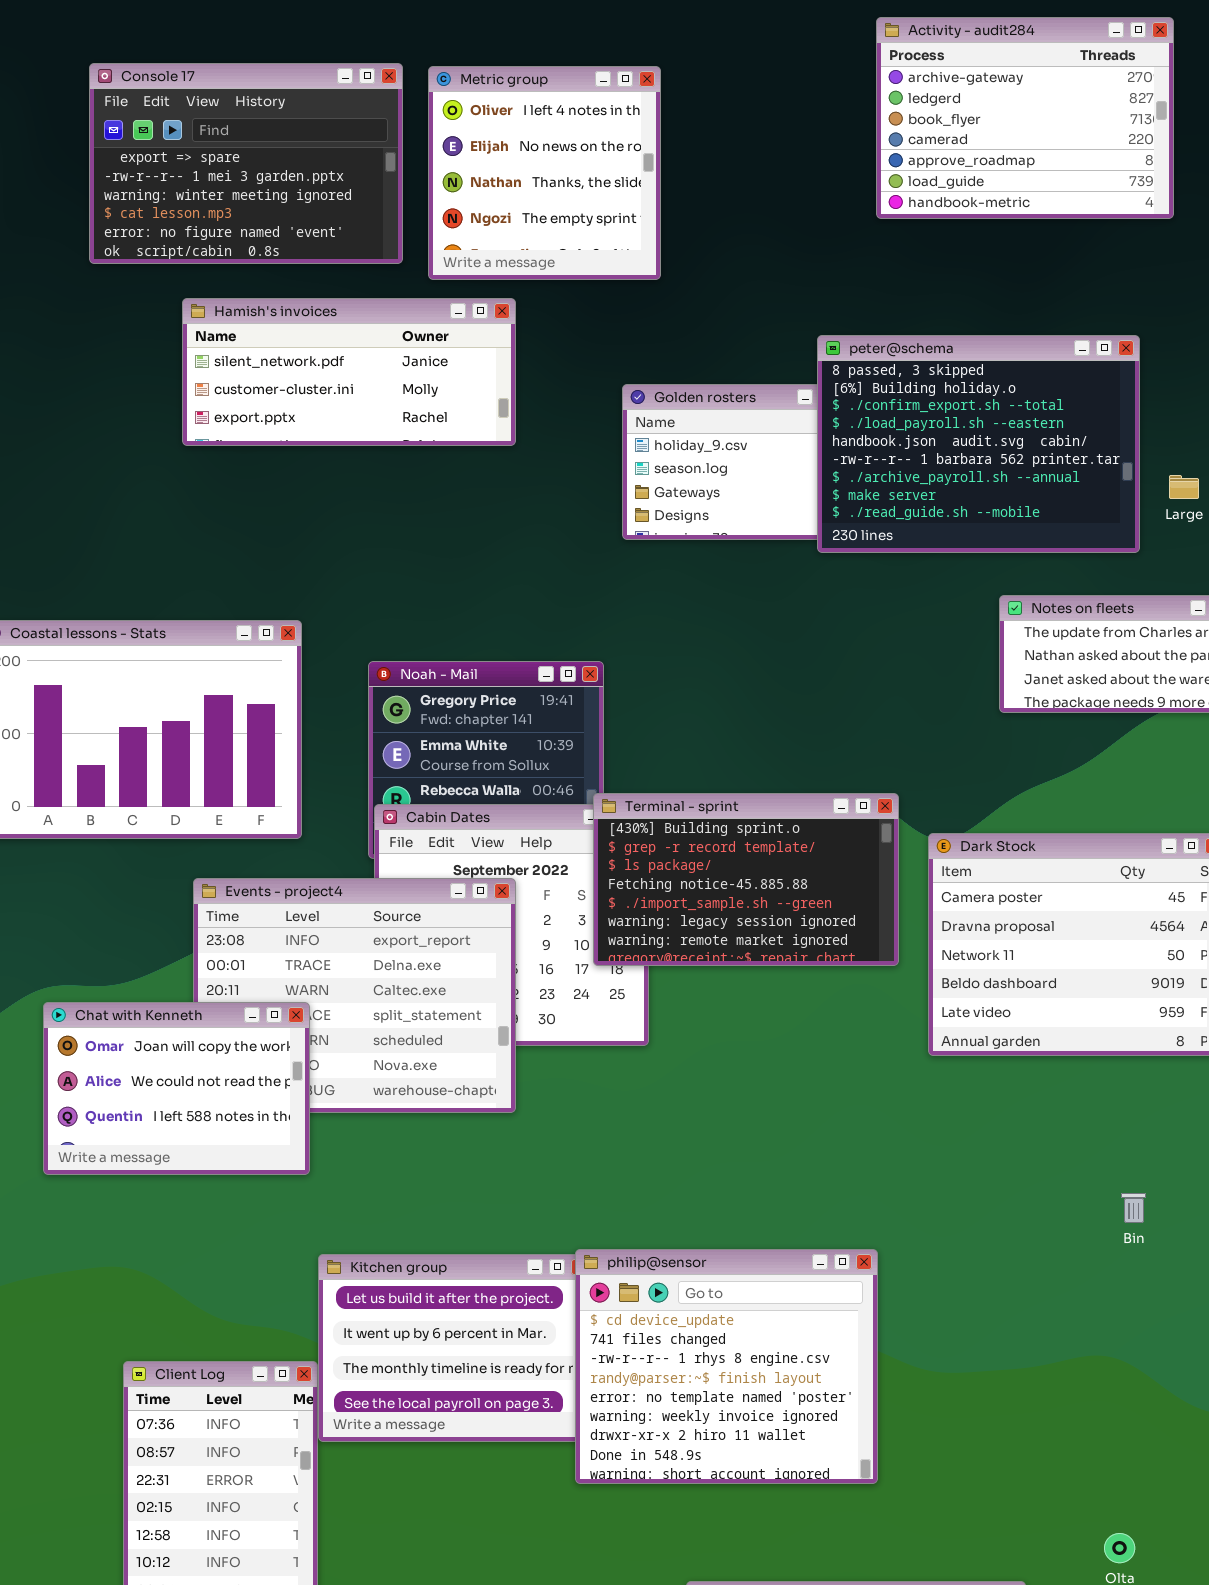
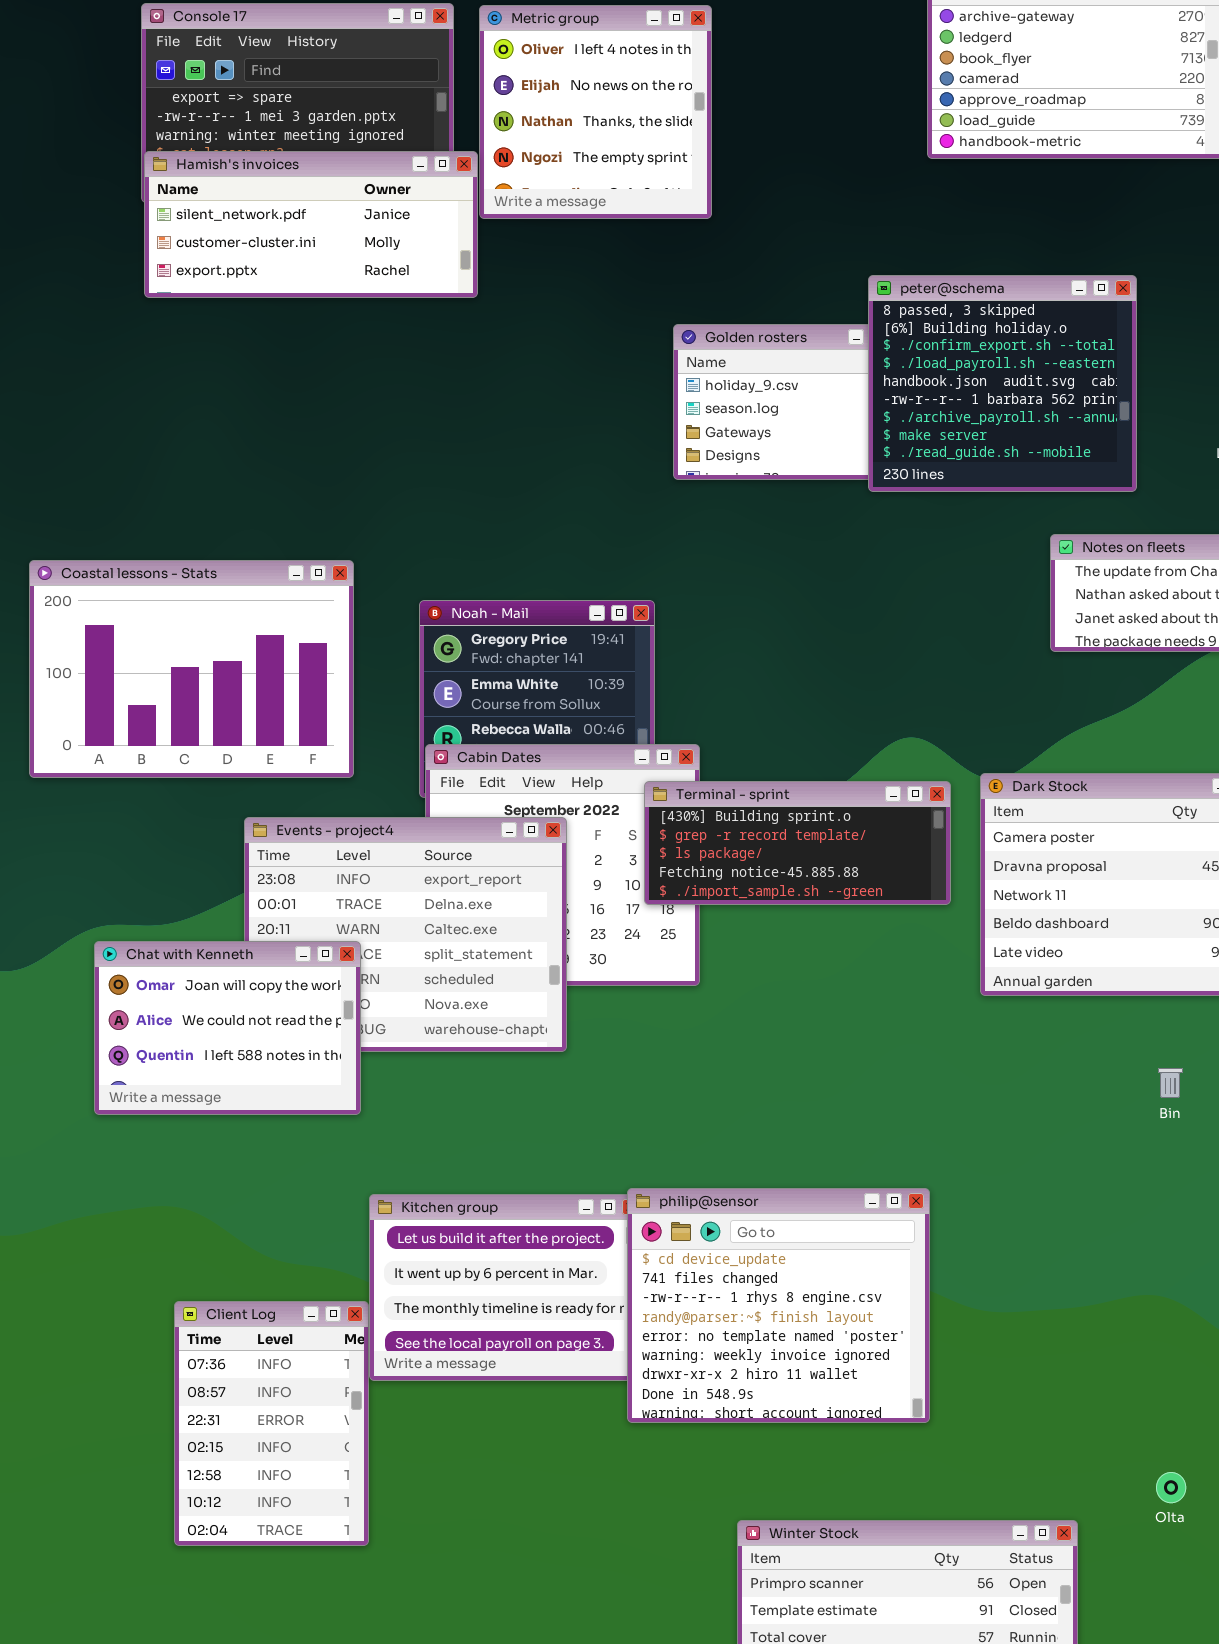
Hamish's invoices: [182,298,516,446] -> [144,151,478,298], moved
peter@schema: [817,335,1140,553] -> [868,275,1137,492], resized
Terminal - sprint: [593,793,899,966] -> [644,781,951,905], resized
Bin: [1121,1193,1146,1223] -> [1158,1068,1183,1098], moved

